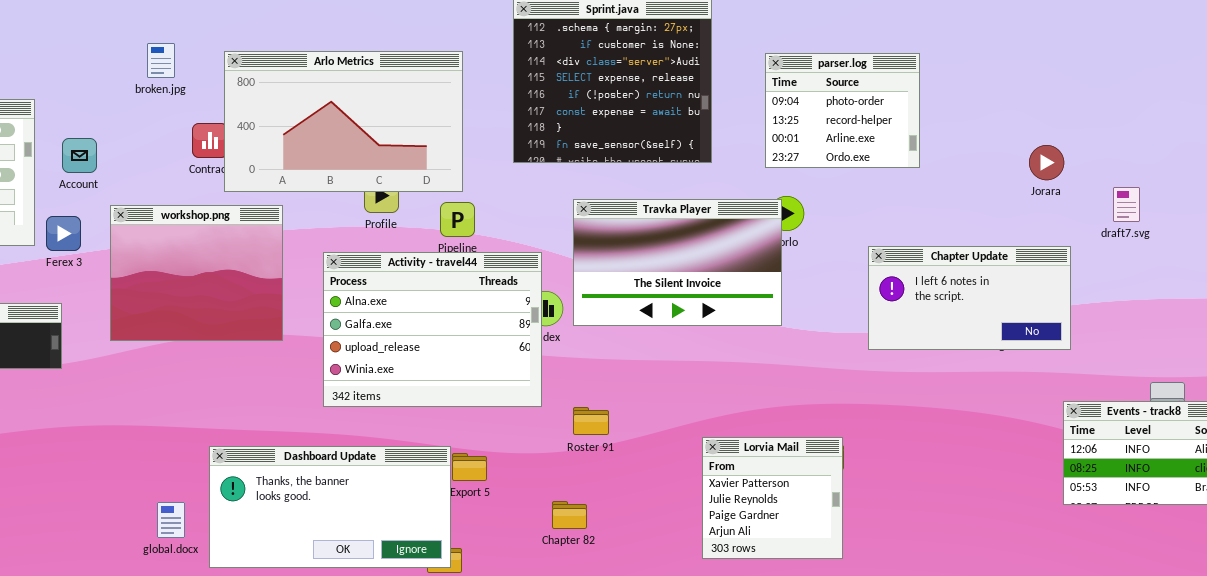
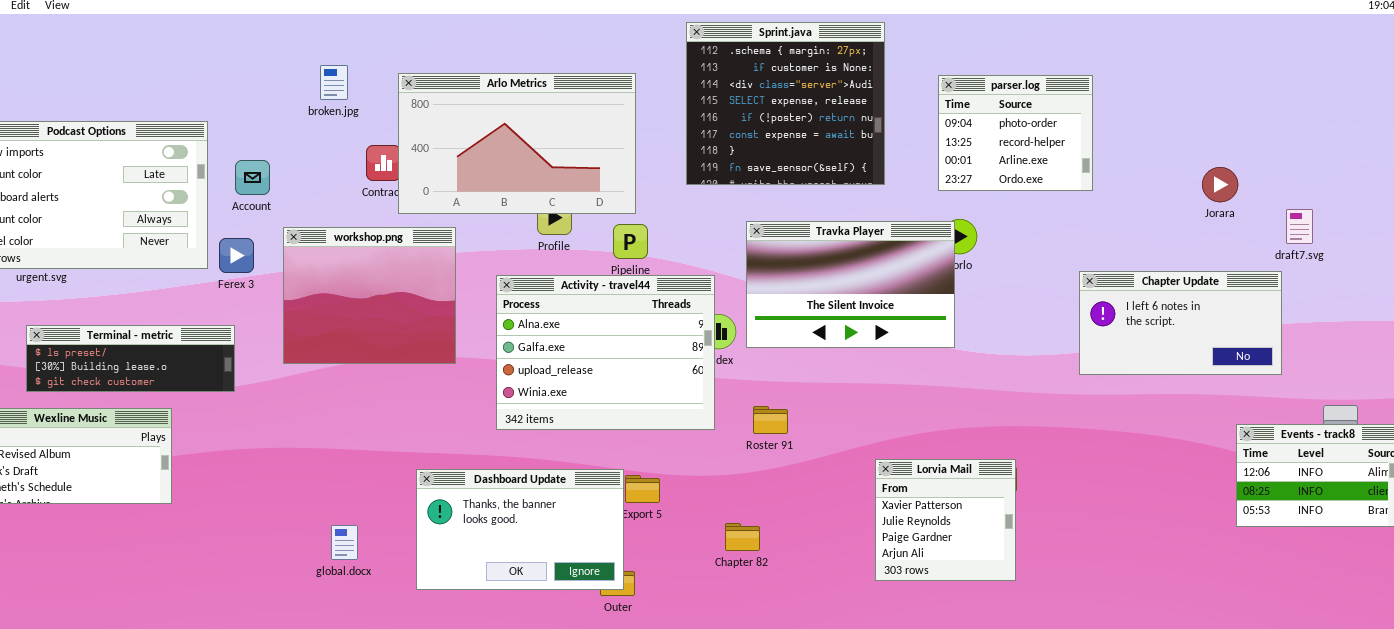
Chapter Update: [868,246,1071,350] -> [1079,271,1282,375], moved
Roster 91: [573,407,609,435] -> [753,406,788,434], moved
Dashboard Update: [209,446,451,568] -> [416,469,624,590], resized

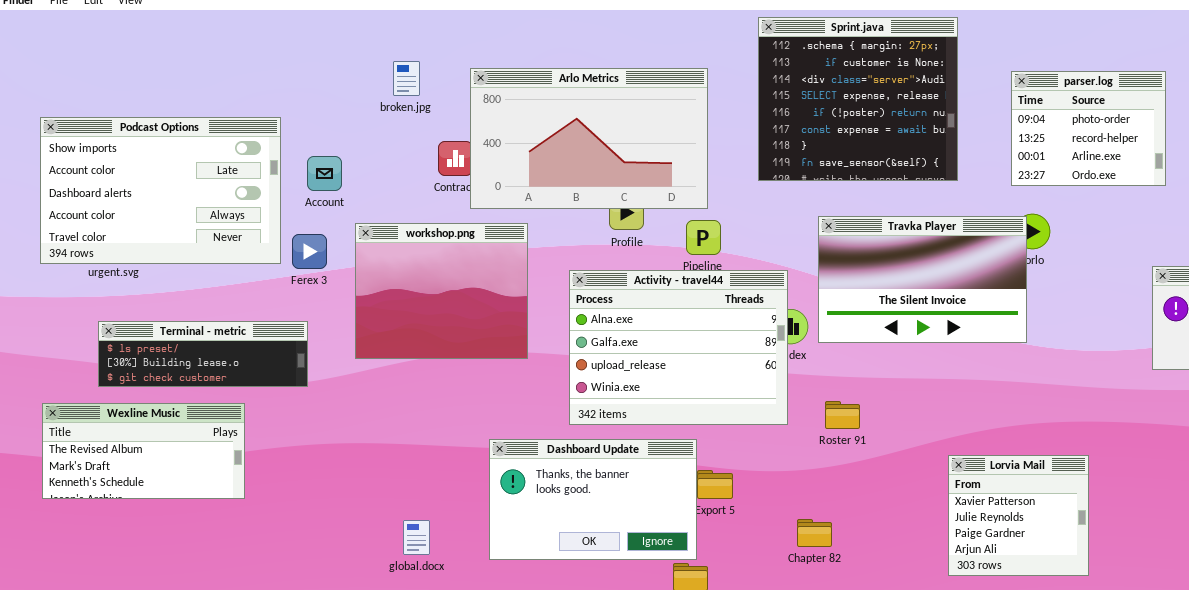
Dashboard Update: [416,469,624,590] -> [489,439,697,560], moved

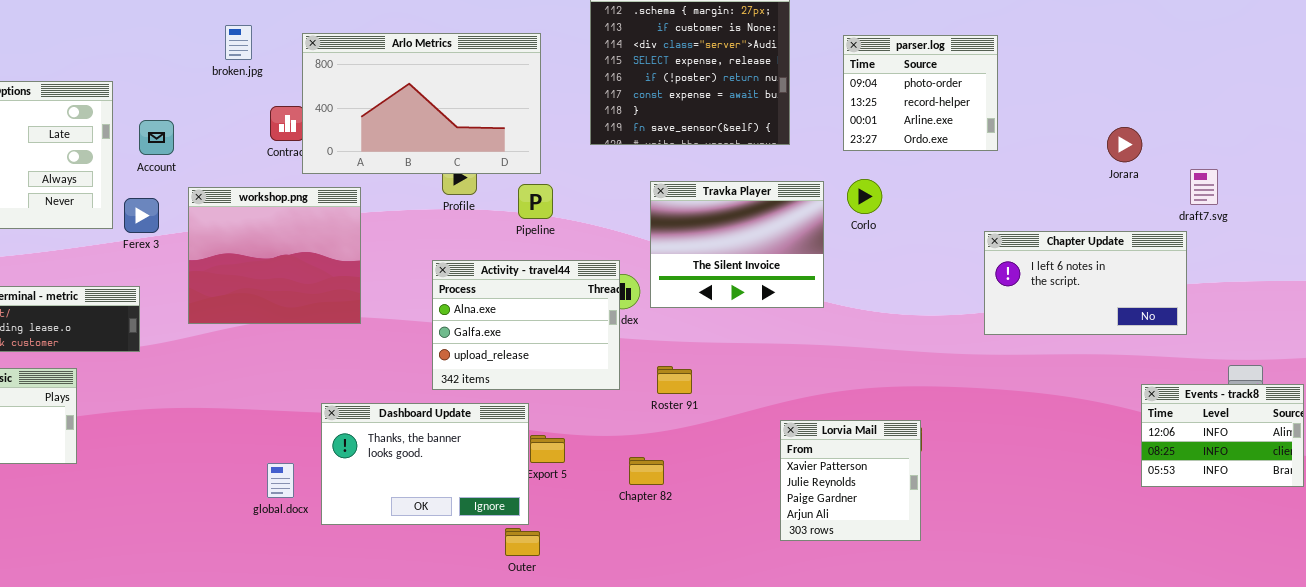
Travka Player: [818,216,1027,343] -> [650,181,824,308], resized
Activity - travel44: [569,270,788,425] -> [432,260,620,390], resized
Chapter 82: [797,519,832,547] -> [629,457,664,485], moved
global.docx: [403,520,430,555] -> [267,463,294,498], moved

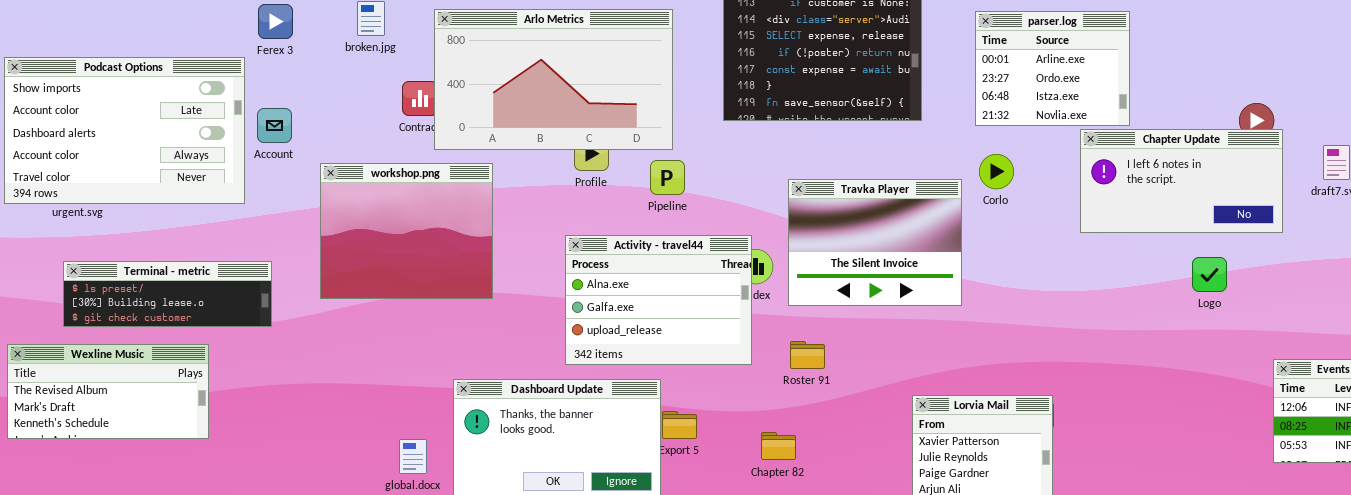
parser.log: [843,35,998,151] -> [975,11,1130,126], scrolled down 2 rows
Account: [139,120,174,155] -> [257,108,292,143], moved
Travka Player: [650,181,824,308] -> [788,179,962,306], moved
Ferex 3: [124,198,159,233] -> [258,4,293,39], moved
Chapter Update: [984,231,1187,335] -> [1080,129,1283,233], moved

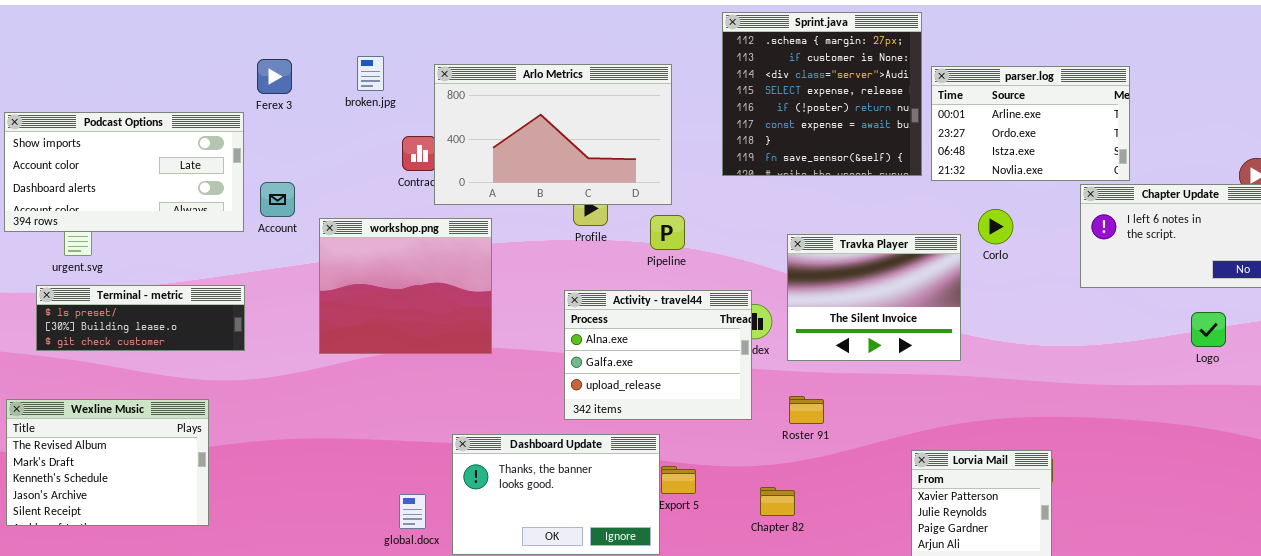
parser.log: [975,11,1130,126] -> [931,66,1130,181], resized
Podcast Options: [4,57,245,204] -> [4,112,244,232], resized
Account: [257,108,292,143] -> [260,182,295,217], moved
Terminal - metric: [63,261,272,327] -> [36,285,245,351], moved
Wexline Music: [7,344,209,439] -> [6,399,209,526], resized

